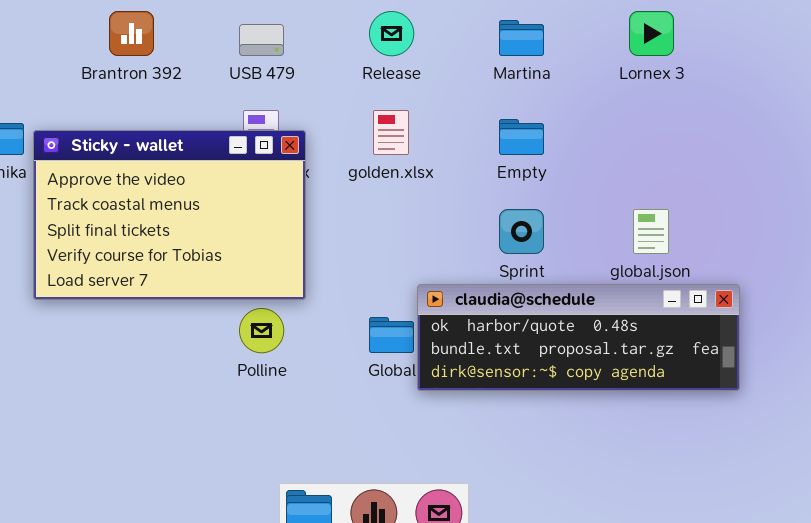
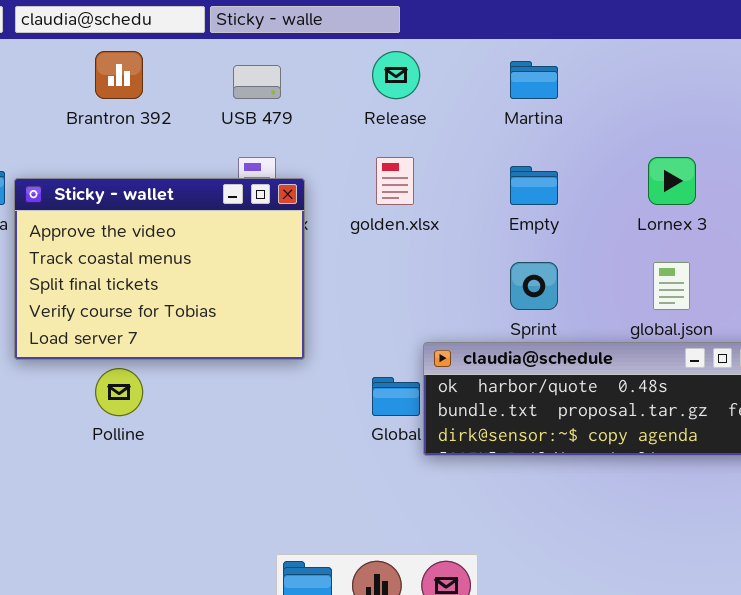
Lornex 3: [629,11,674,56] -> [648,157,696,205], moved
Polline: [239,308,284,353] -> [95,368,143,416], moved

